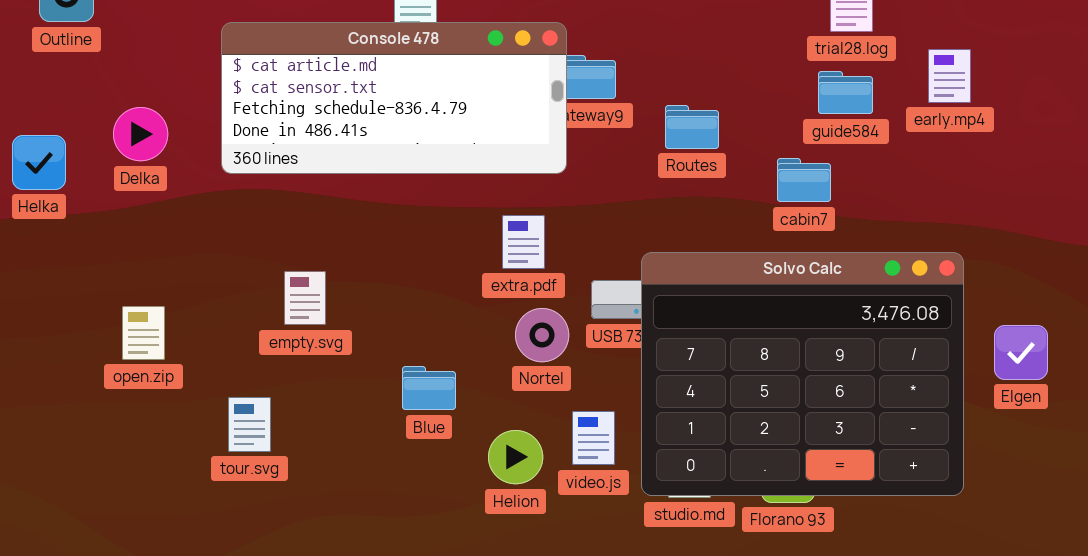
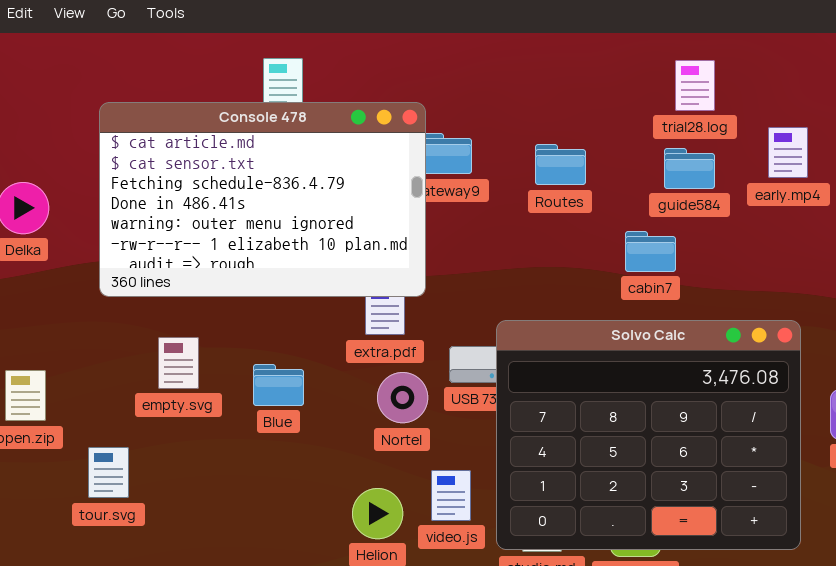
Console 478: [221,22,567,174] -> [99,102,426,297], resized
Routes: [665,105,719,149] -> [535,144,586,185], moved
Blue: [402,366,456,410] -> [253,364,304,406], moved
tour.svg: [228,397,271,452] -> [88,447,129,498], moved

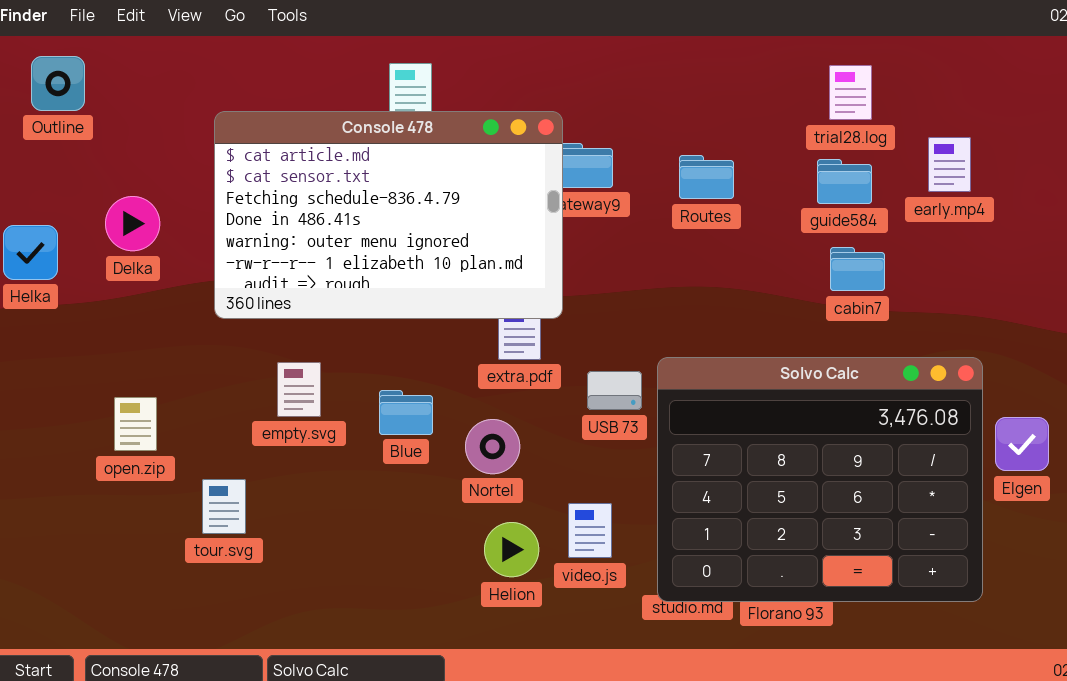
cabin7: [625,231,676,272] -> [830,247,885,291], moved
Solvo Calc: [496,320,801,550] -> [657,357,983,602], moved
Nortel: [377,372,428,423] -> [465,419,520,474], moved

